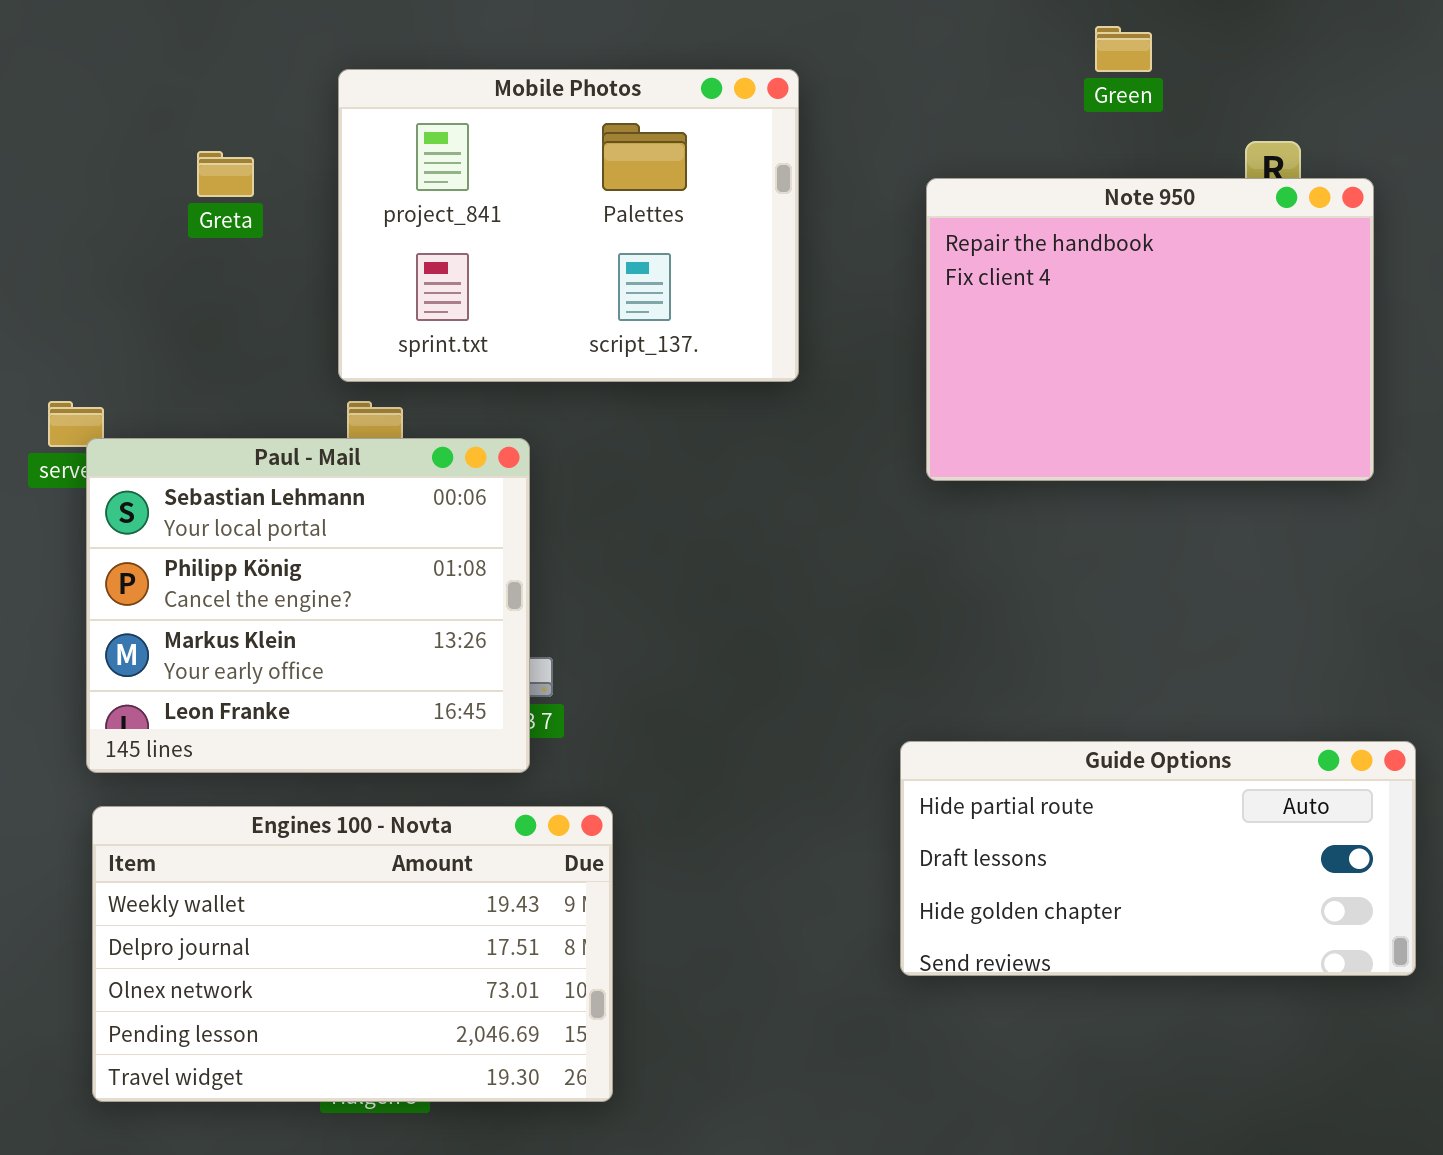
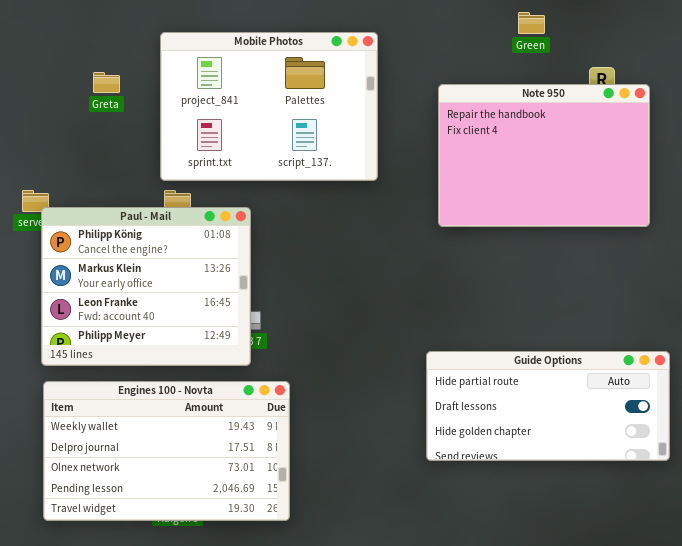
Paul - Mail: [86,438,530,773] -> [41,207,251,366], scrolled down 1 row

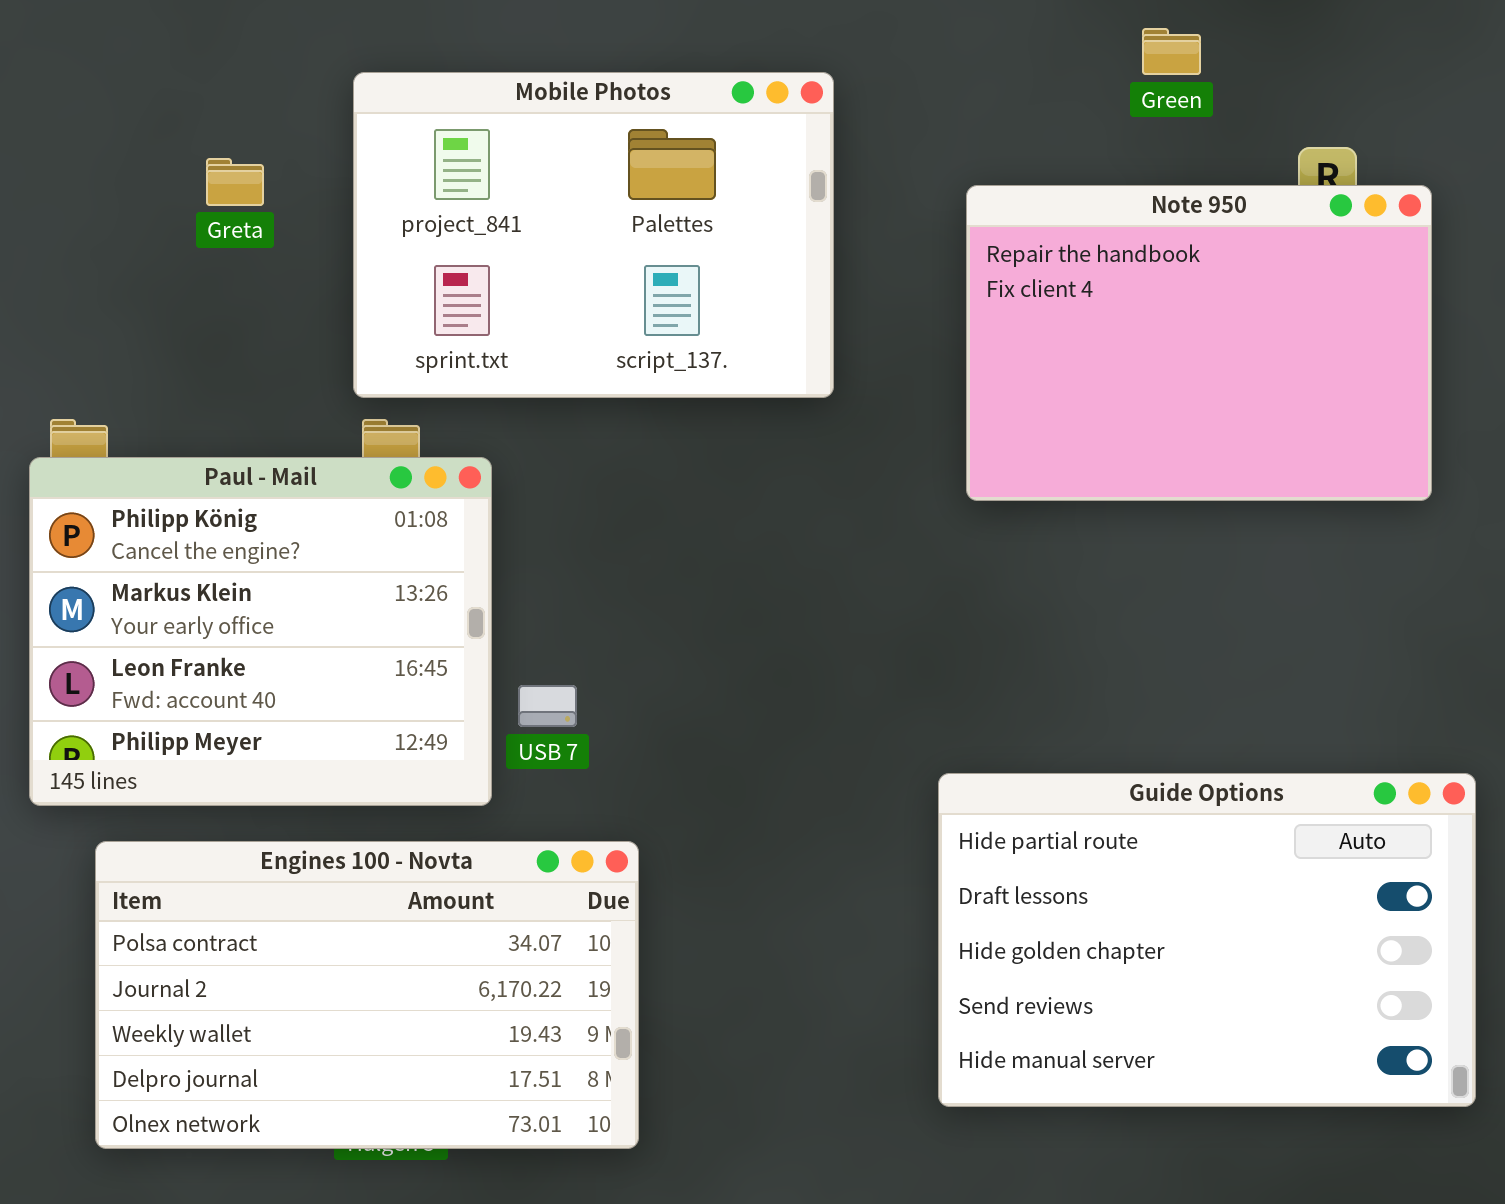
Paul - Mail: [41,207,251,366] -> [29,457,492,806], moved
Guide Options: [426,351,670,461] -> [938,773,1476,1107], resized
Engines 100 - Novta: [43,381,290,521] -> [95,841,639,1149], scrolled up 2 rows

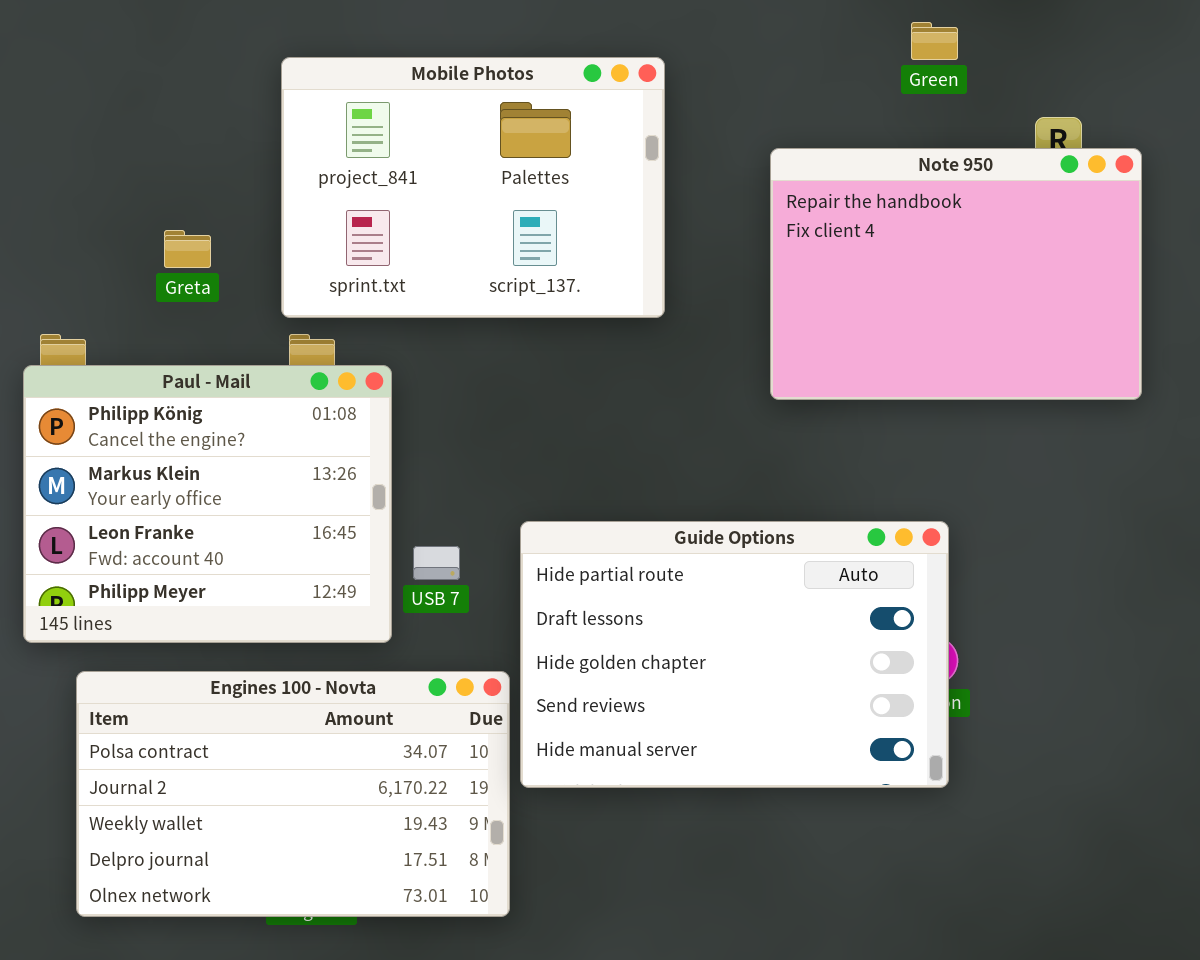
Greta: [206,158,264,206] -> [164,230,211,268], moved
Guide Options: [938,773,1476,1107] -> [520,521,949,788], moved

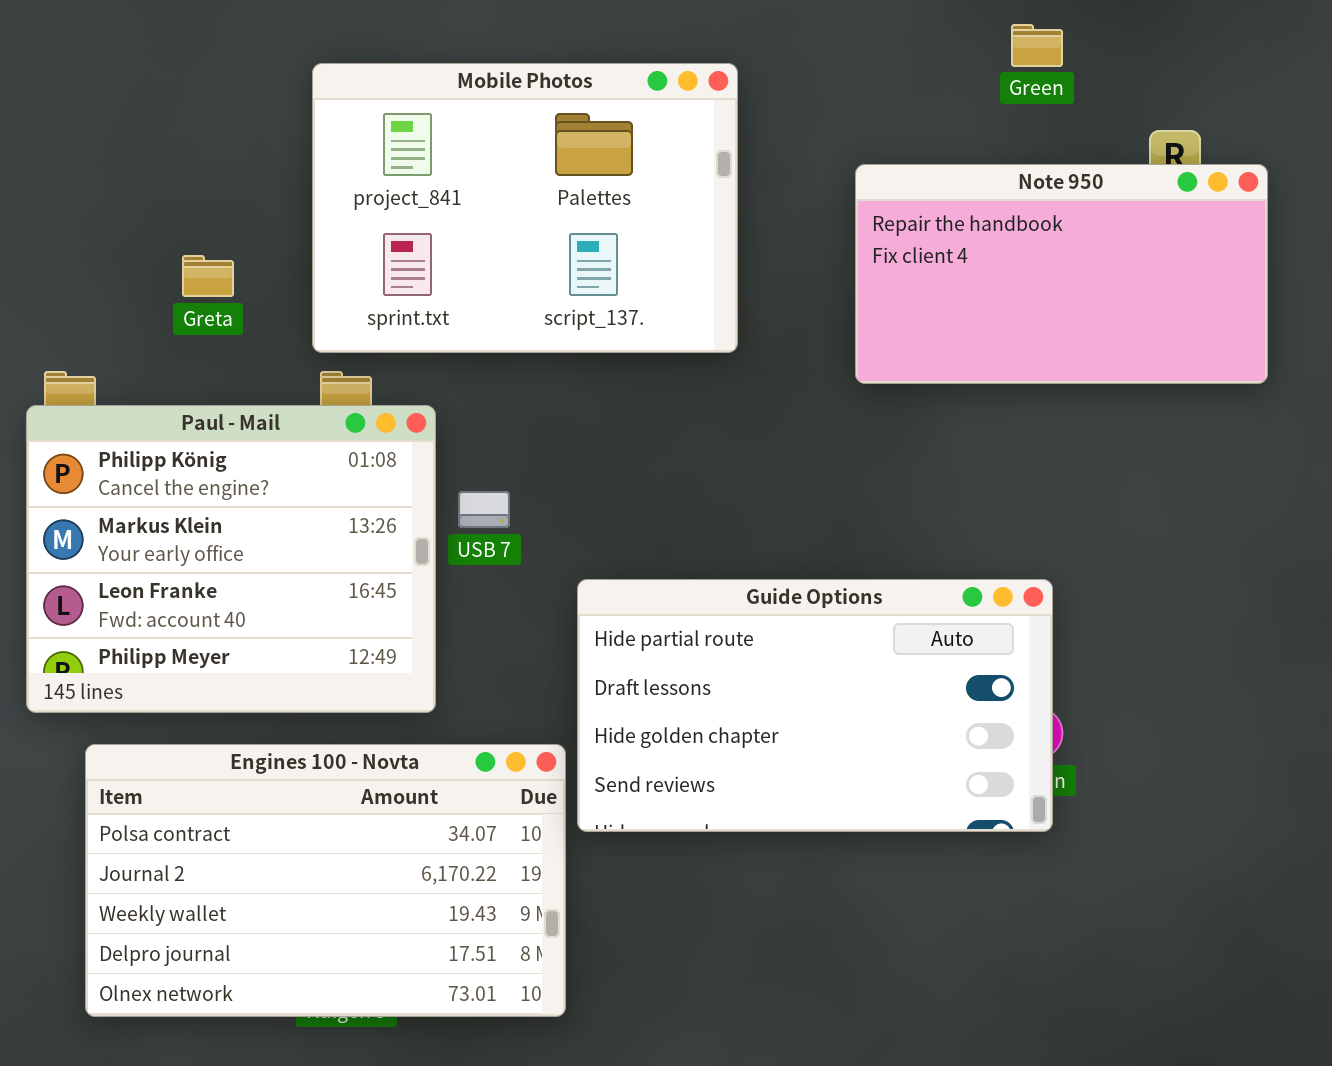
Note 950: [770,148,1142,400] -> [855,164,1268,384], resized
Guide Options: [520,521,949,788] -> [577,579,1053,832], resized
USB 7: [413,546,460,580] -> [458,491,510,528], moved

